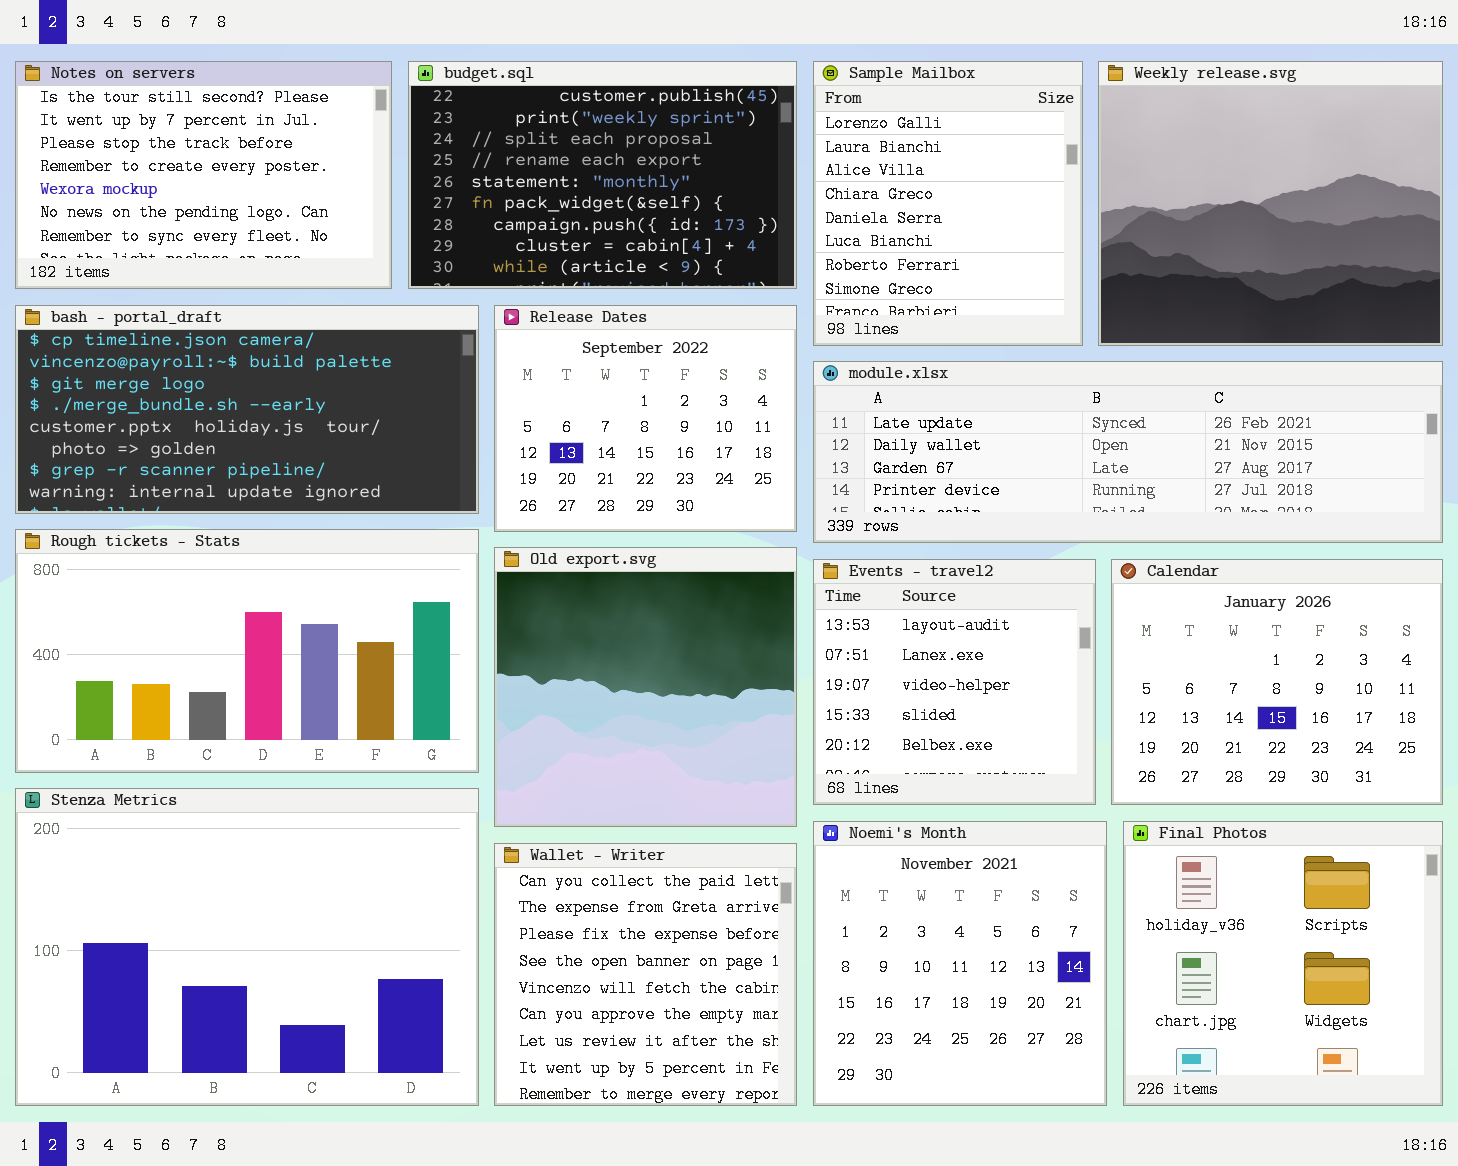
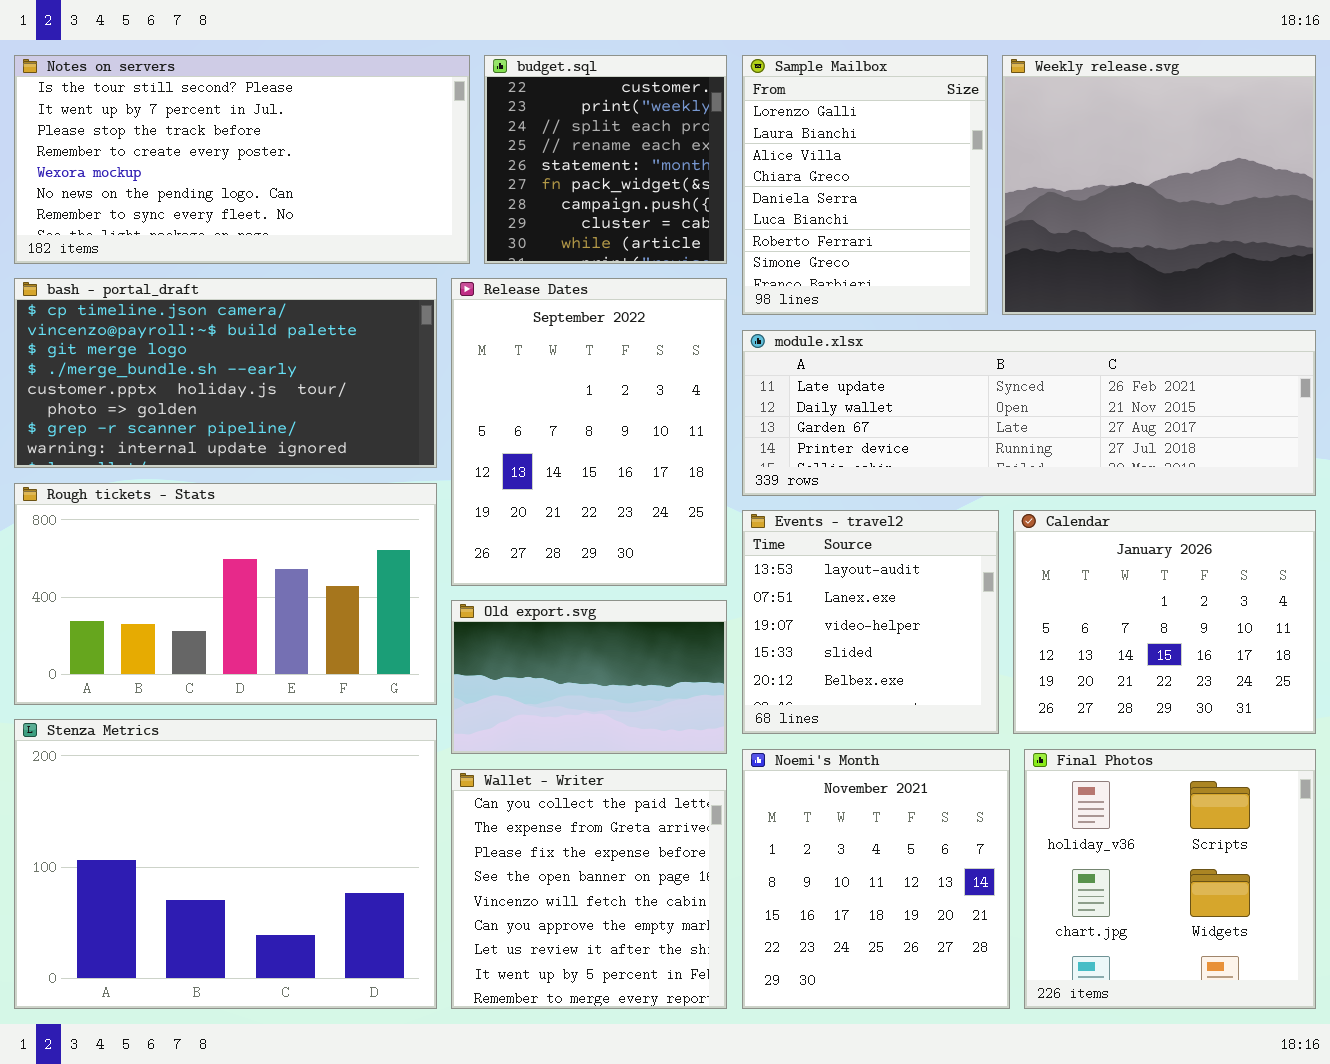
Notes on servers: [15,61,392,289] -> [14,55,470,264], resized
budget.sql: [408,61,797,289] -> [484,55,727,264], resized
Release Dates: [494,305,797,532] -> [451,278,727,586], resized
Old export.svg: [494,547,797,827] -> [451,600,727,754], resized

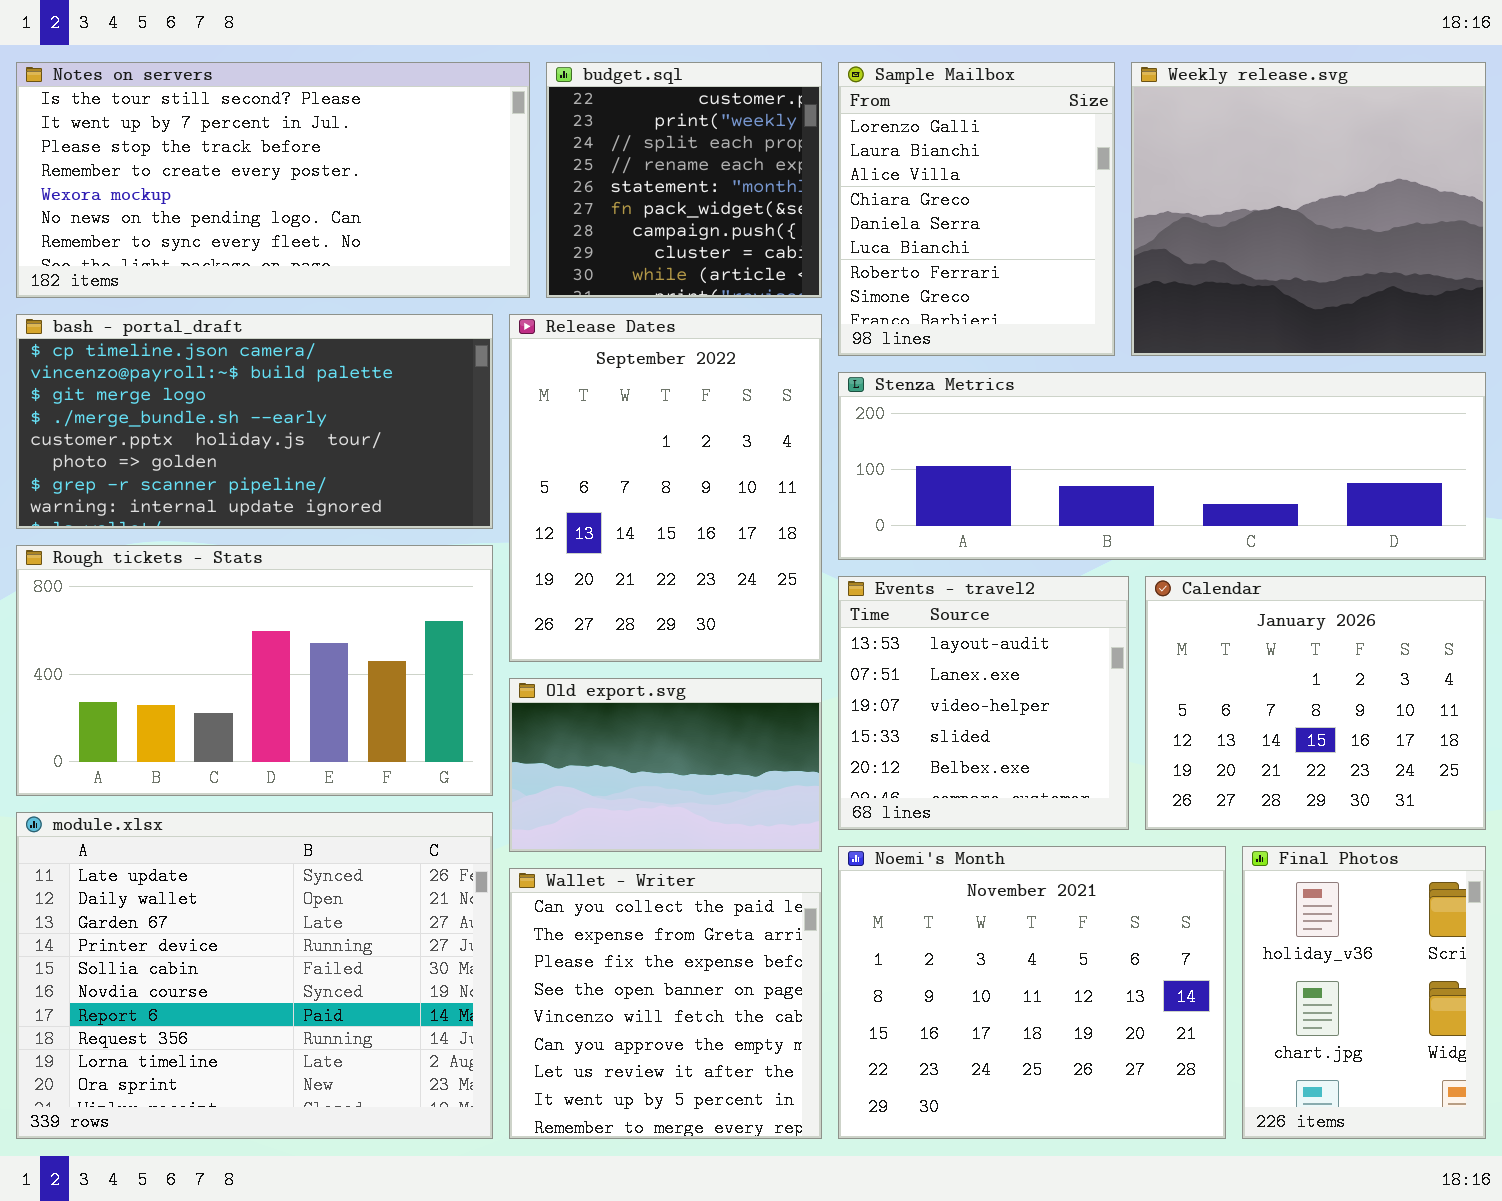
module.xlsx: [742,330,1316,496] -> [16,812,493,1139], moved, resized
Stenza Metrics: [14,719,437,1009] -> [838,372,1486,560], moved, resized
Noemi's Month: [742,749,1010,1009] -> [838,846,1226,1139], resized
Final Photos: [1024,749,1316,1009] -> [1242,846,1486,1139], resized

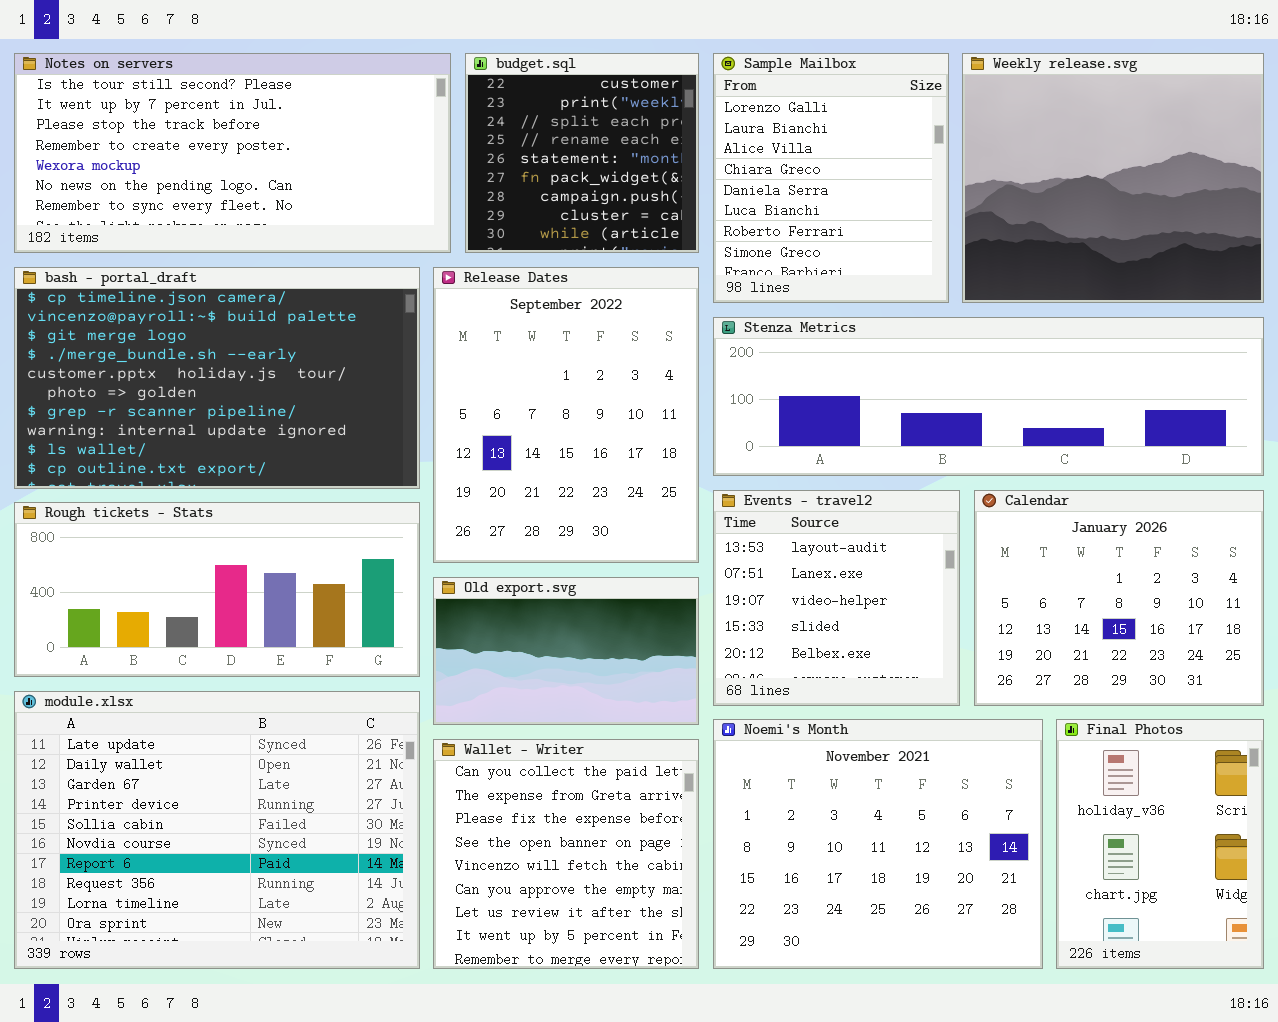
bash - portal_draft: [16,314,493,529] -> [14,267,420,489], resized
Rough tickets - Stats: [16,545,493,796] -> [14,502,420,677], resized

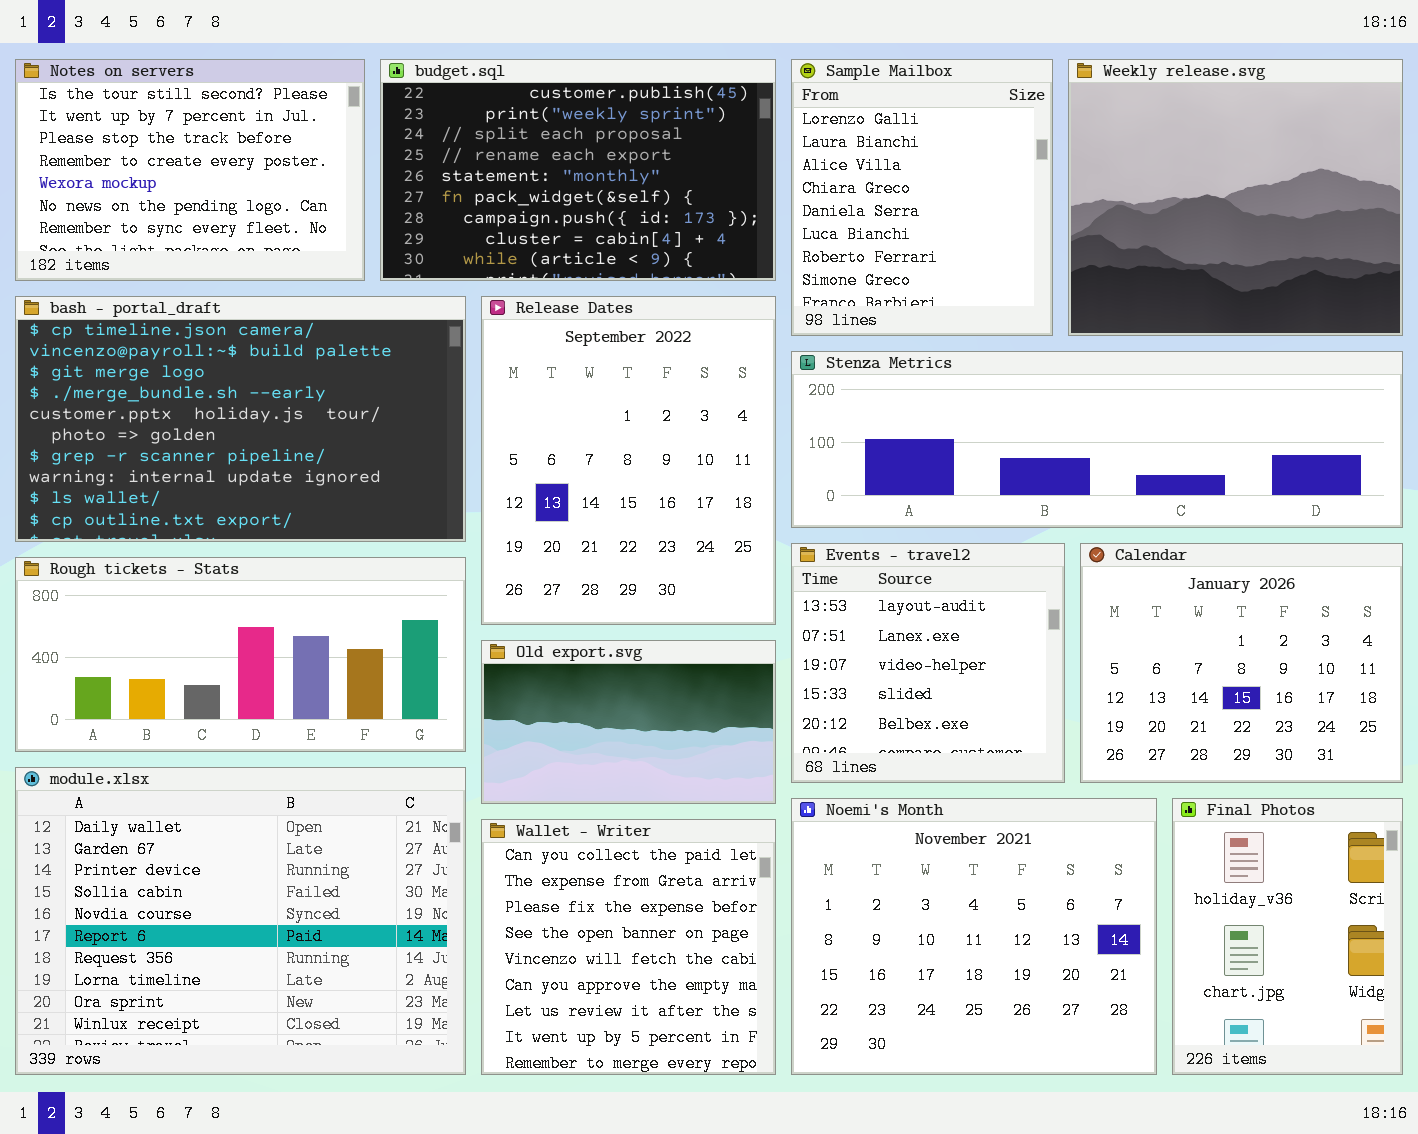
Notes on servers: [14,53,451,253] -> [15,59,365,281], resized
budget.sql: [465,53,699,253] -> [380,59,776,281], resized
module.xlsx: [14,691,420,969] -> [15,767,466,1075], scrolled down 1 row

